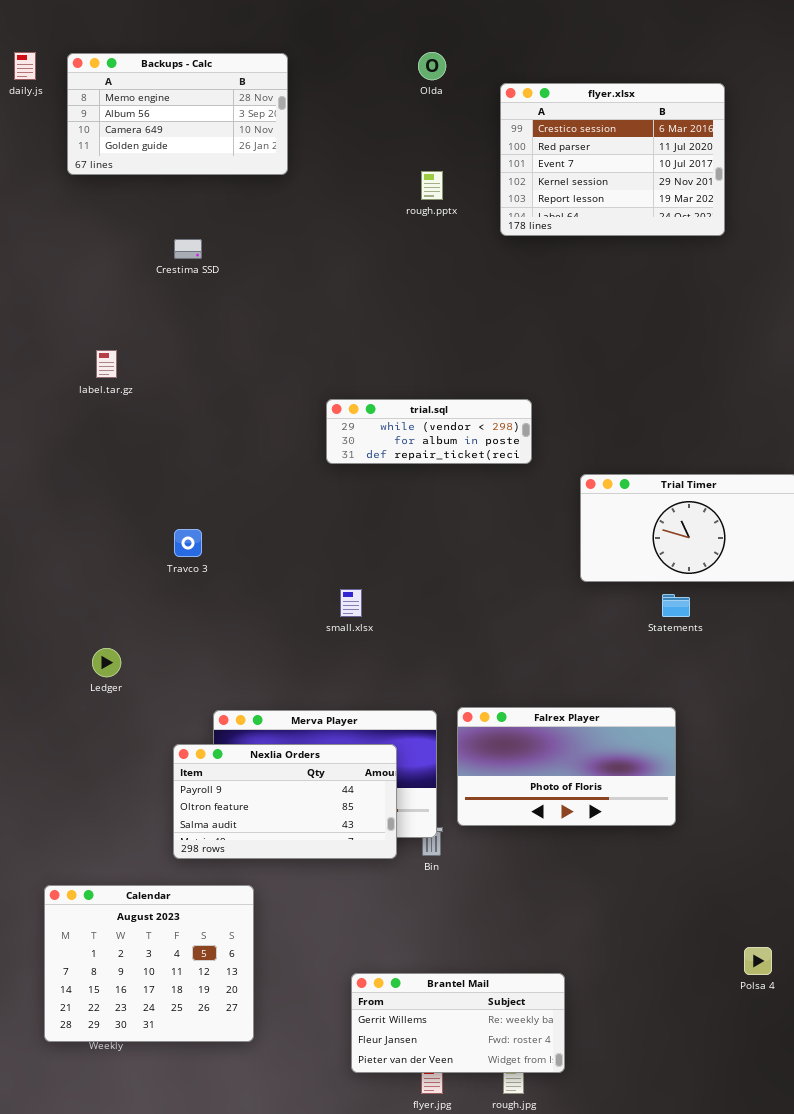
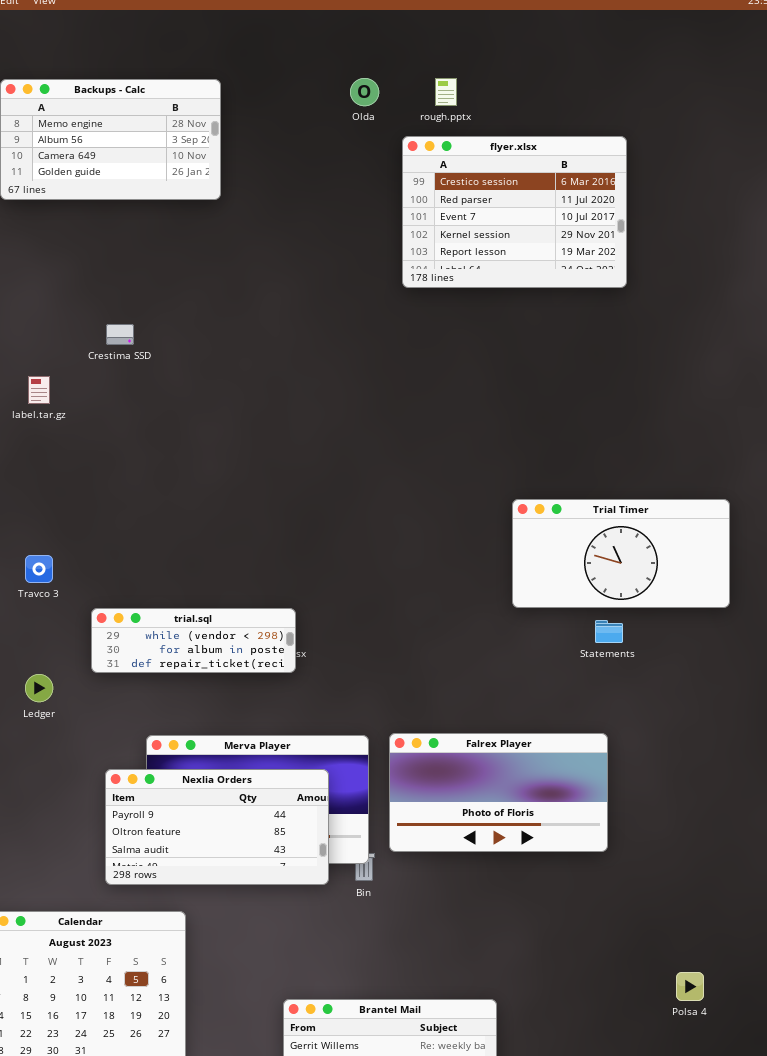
flyer.xlsx: [500,83,725,236] -> [402,136,627,288], moved
rough.pptx: [421,171,443,200] -> [435,78,457,106], moved
Crestima SSD: [174,239,202,259] -> [106,324,134,345], moved
trial.sql: [326,399,532,464] -> [91,608,296,673], moved
Travco 3: [174,529,202,557] -> [25,555,53,583], moved

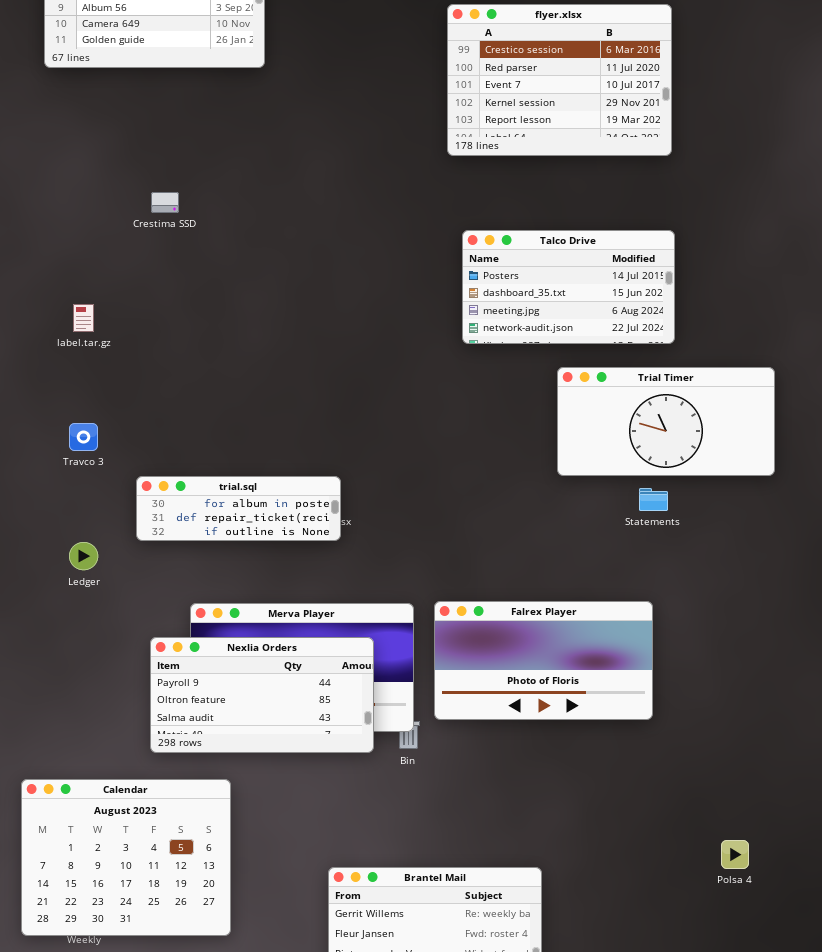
Talco Drive: none -> [462,230,675,344], opened
label.tar.gz: [28,376,50,404] -> [73,304,94,332], moved
trial.sql: [91,608,296,673] -> [136,476,341,541], scrolled down 1 row

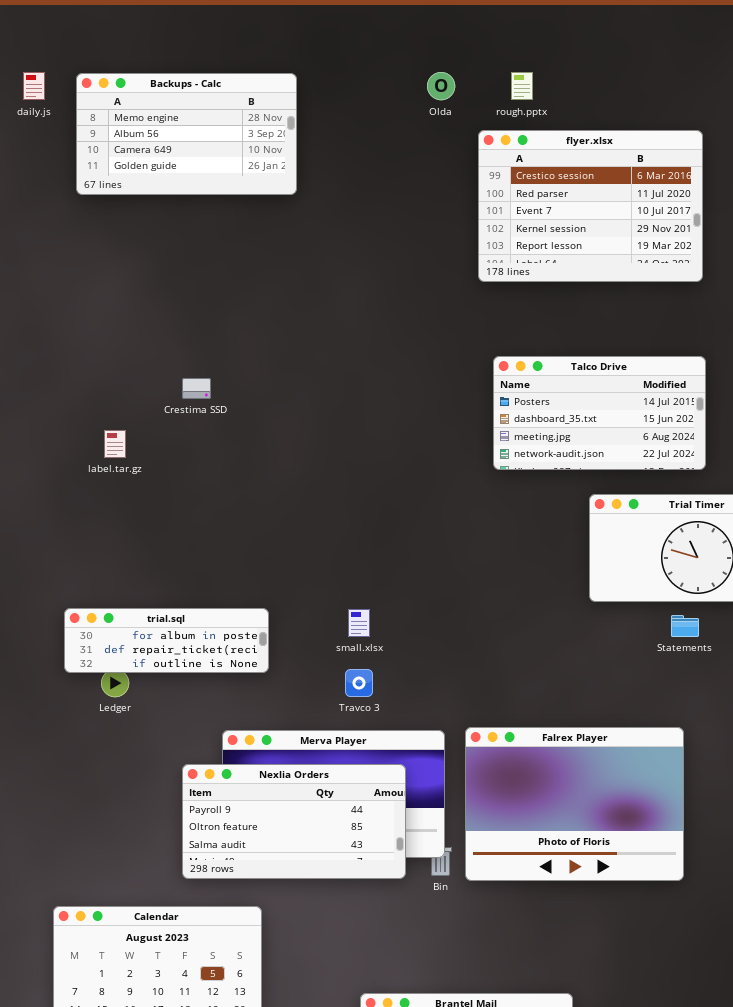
Crestima SSD: [151,192,179,213] -> [182,378,211,399], moved
Travco 3: [69,423,98,451] -> [345,669,373,697], moved
trial.sql: [136,476,341,541] -> [64,608,269,673], moved
Falrex Player: [434,601,653,720] -> [465,727,684,881], resized

